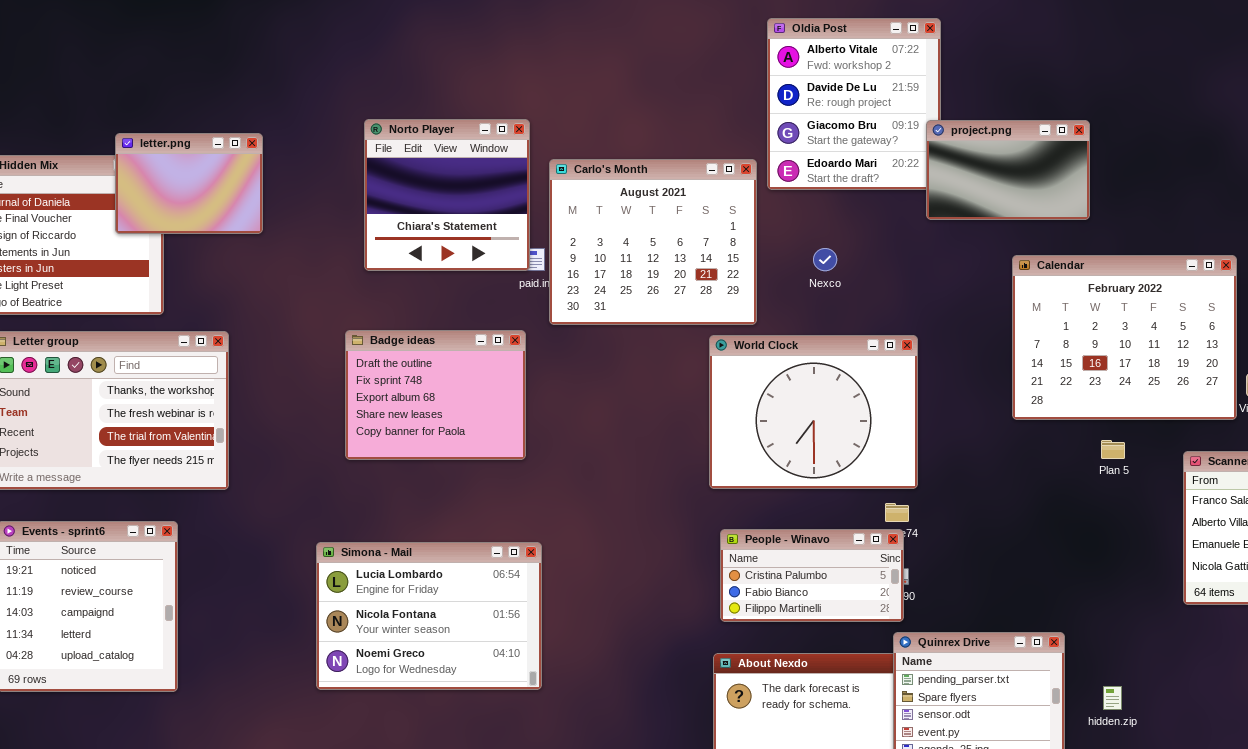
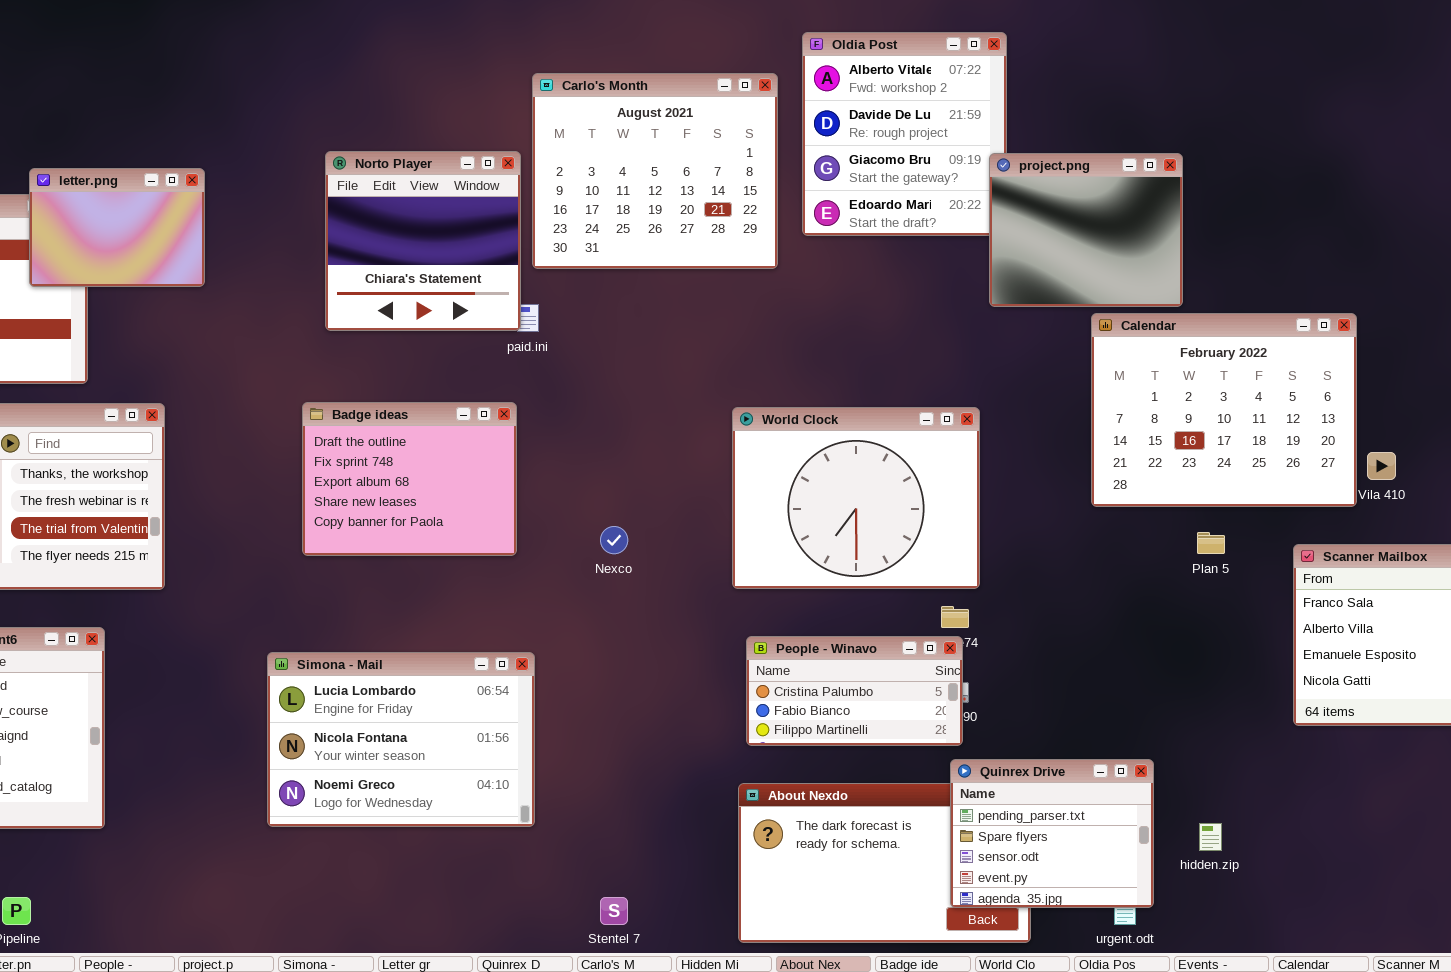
project.png: [926,120,1090,220] -> [989,153,1183,307], resized
Carlo's Month: [549,159,757,325] -> [532,73,778,269], moved
Nexco: [813,248,837,271] -> [600,526,628,554], moved

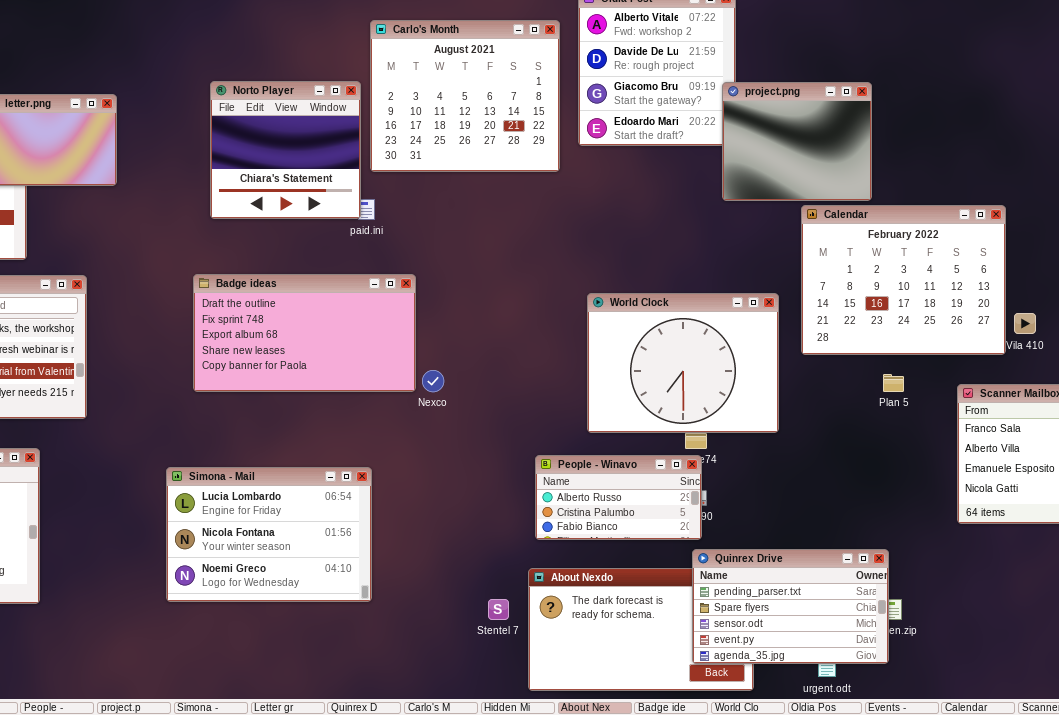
Badge ideas: [302,402,517,556] -> [193,274,416,392], resized
World Clock: [732,407,980,589] -> [587,293,779,433], moved
People - Winavo: [746,636,963,746] -> [535,455,702,540], scrolled up 1 row
Quinrex Drive: [950,759,1154,908] -> [692,549,889,664], resized
Stentel 7: [600,897,628,925] -> [488,599,509,620], moved

